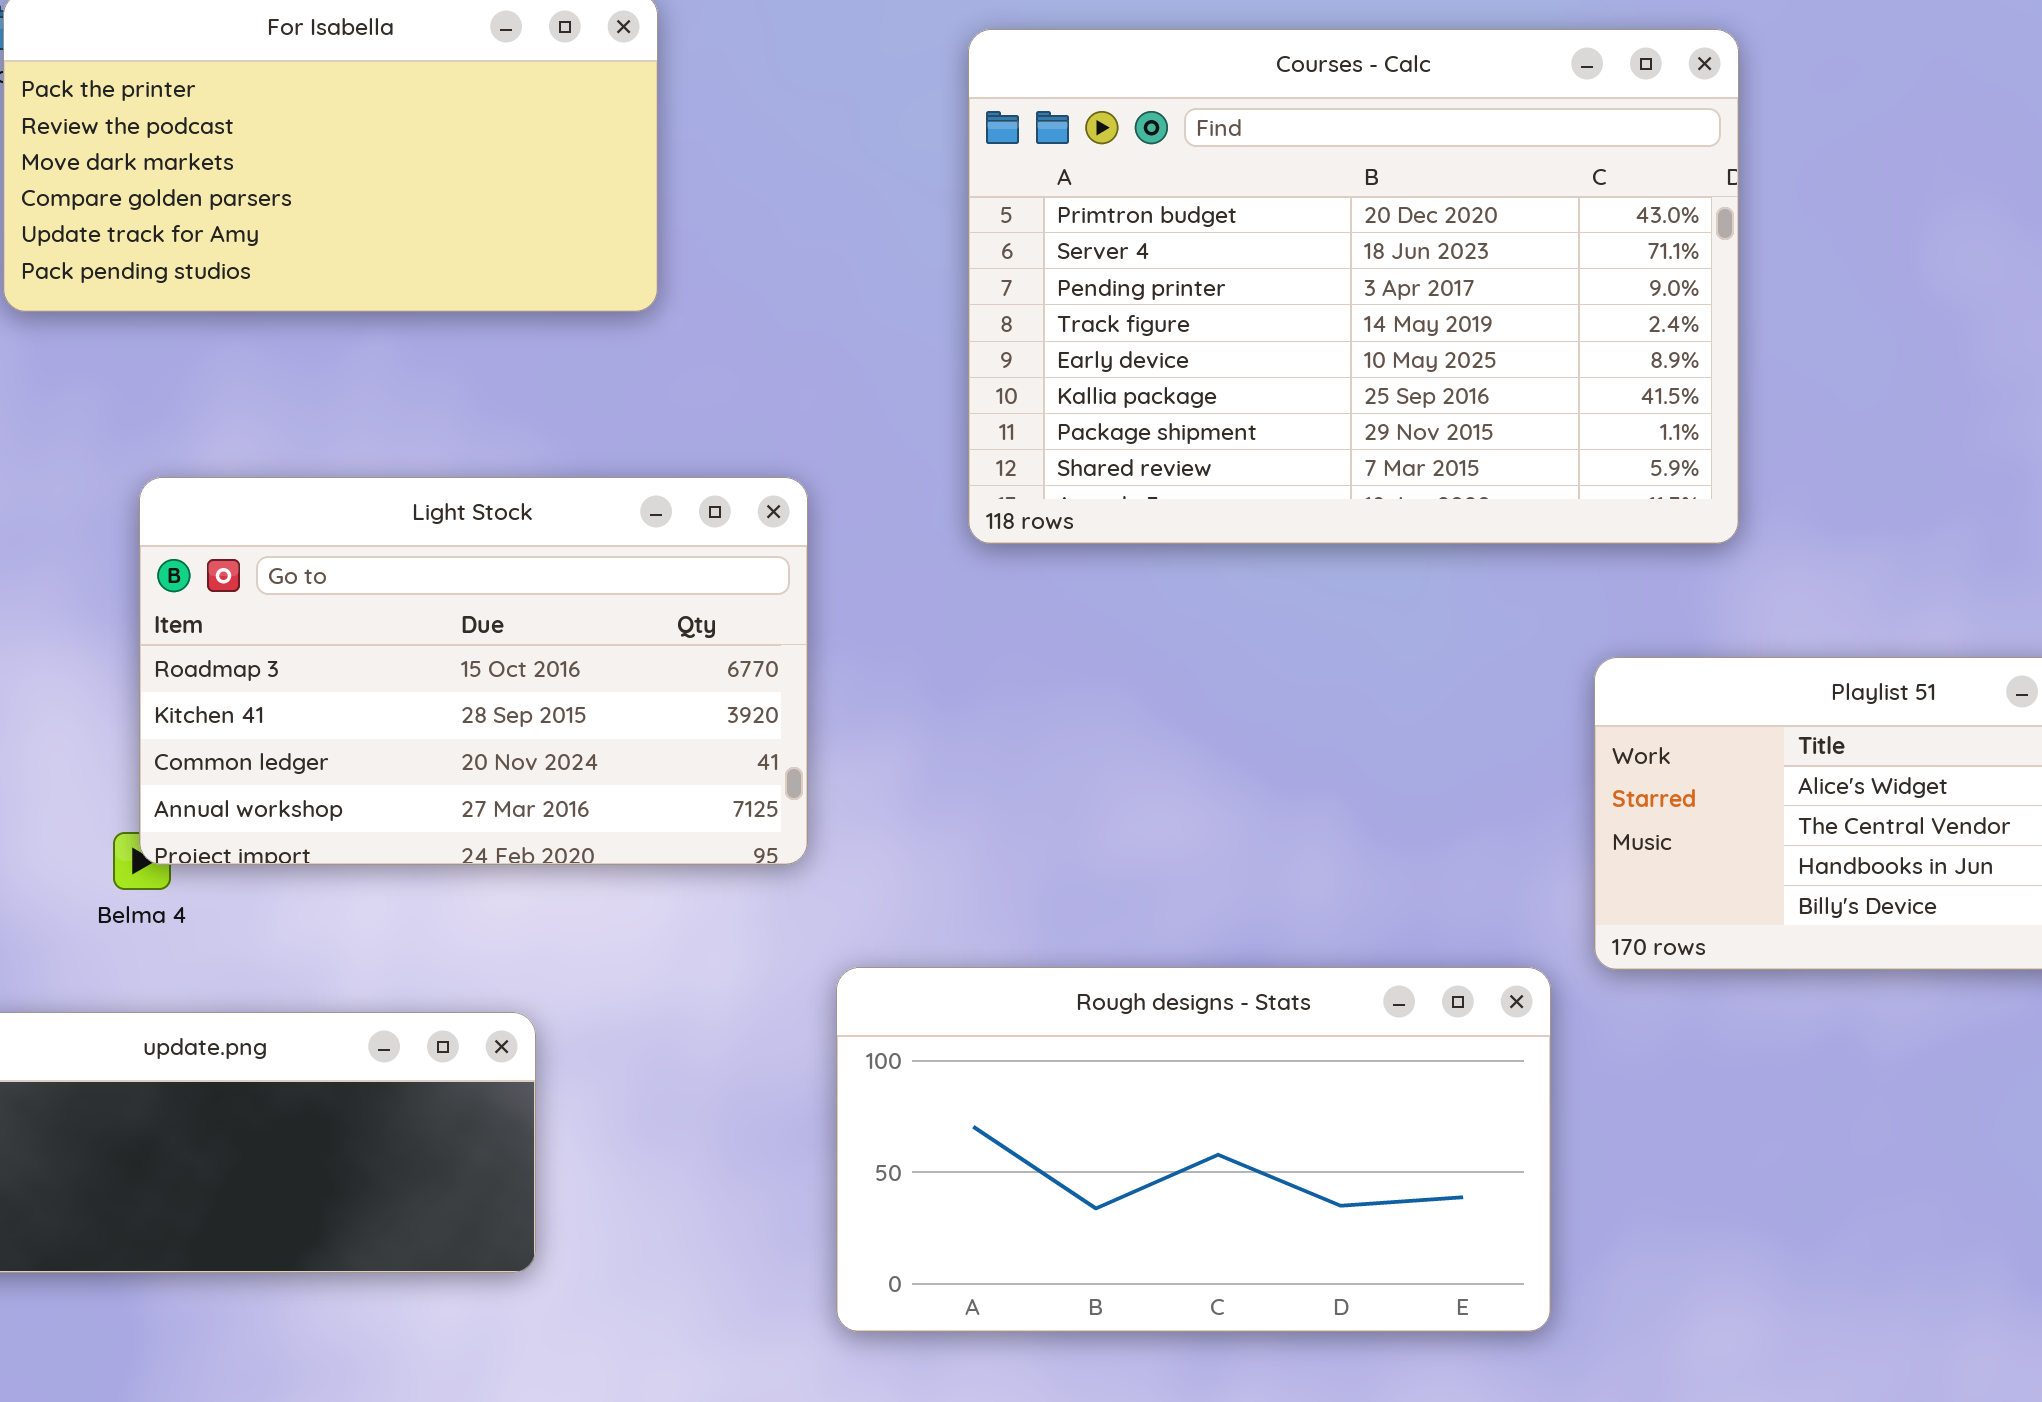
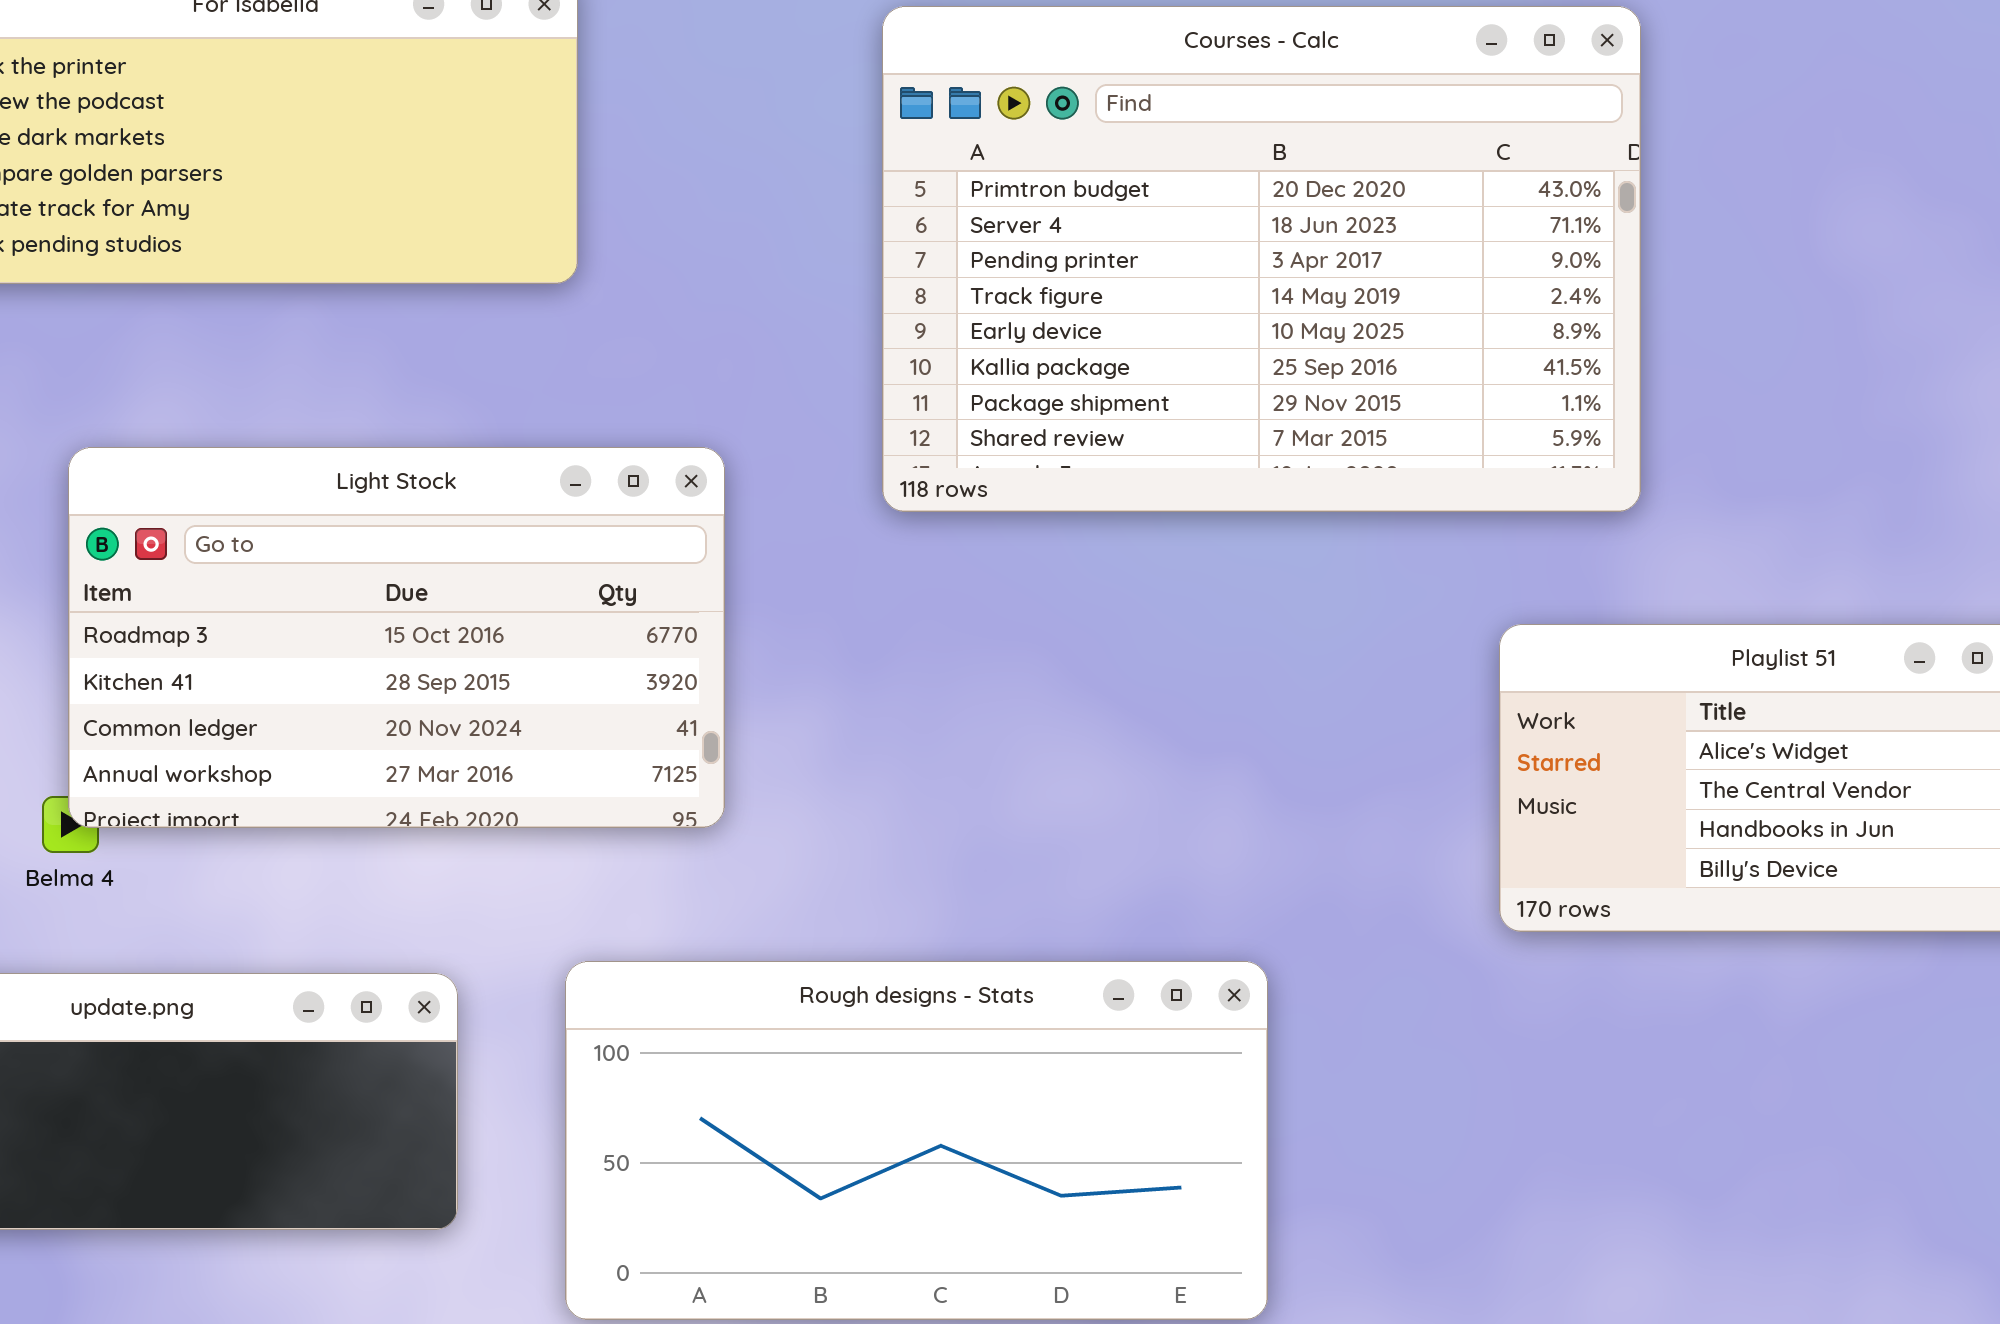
Rough designs - Stats: [836,967,1551,1332] -> [565,961,1268,1320], moved

